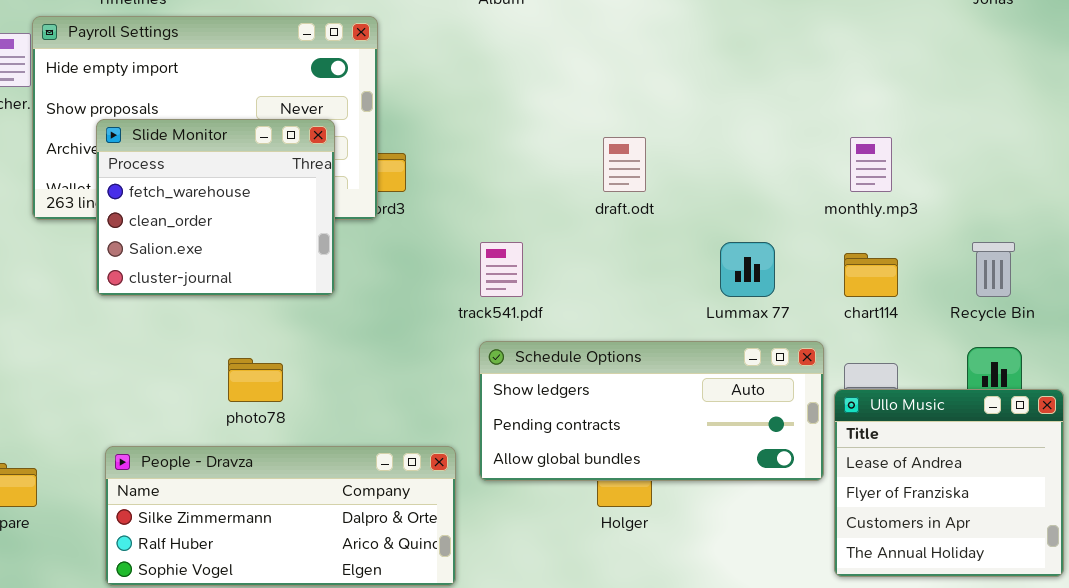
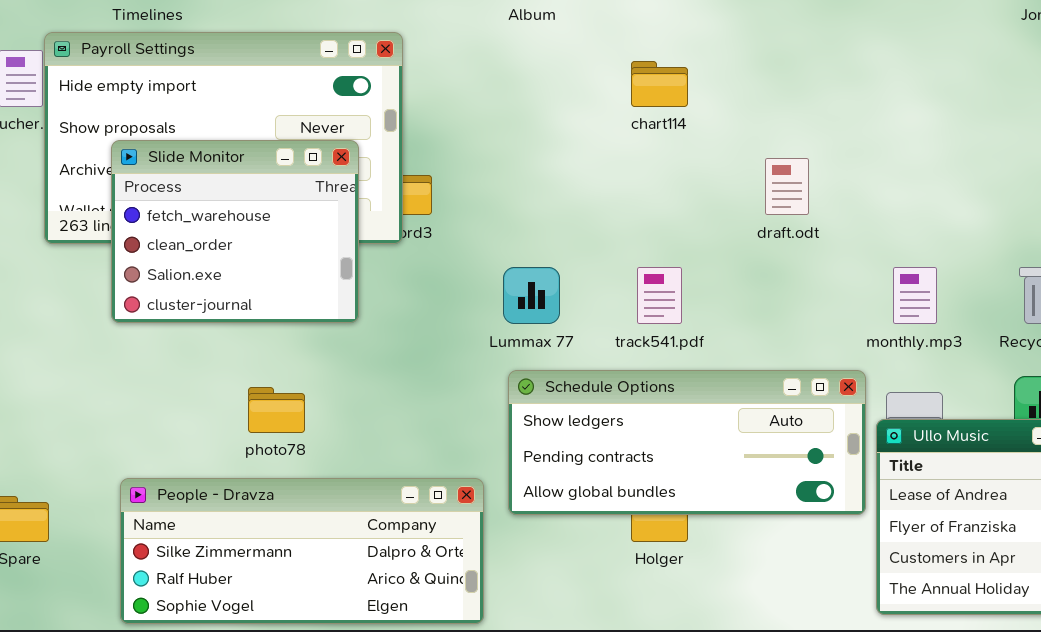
draft.odt: [603,137,646,192] -> [765,158,809,215], moved
monthly.mp3: [850,137,892,192] -> [893,267,937,324], moved
track541.pdf: [480,242,523,297] -> [637,267,682,324], moved
Lummax 77: [720,242,775,297] -> [503,267,560,324], moved
chart114: [844,253,898,297] -> [631,61,688,107], moved

